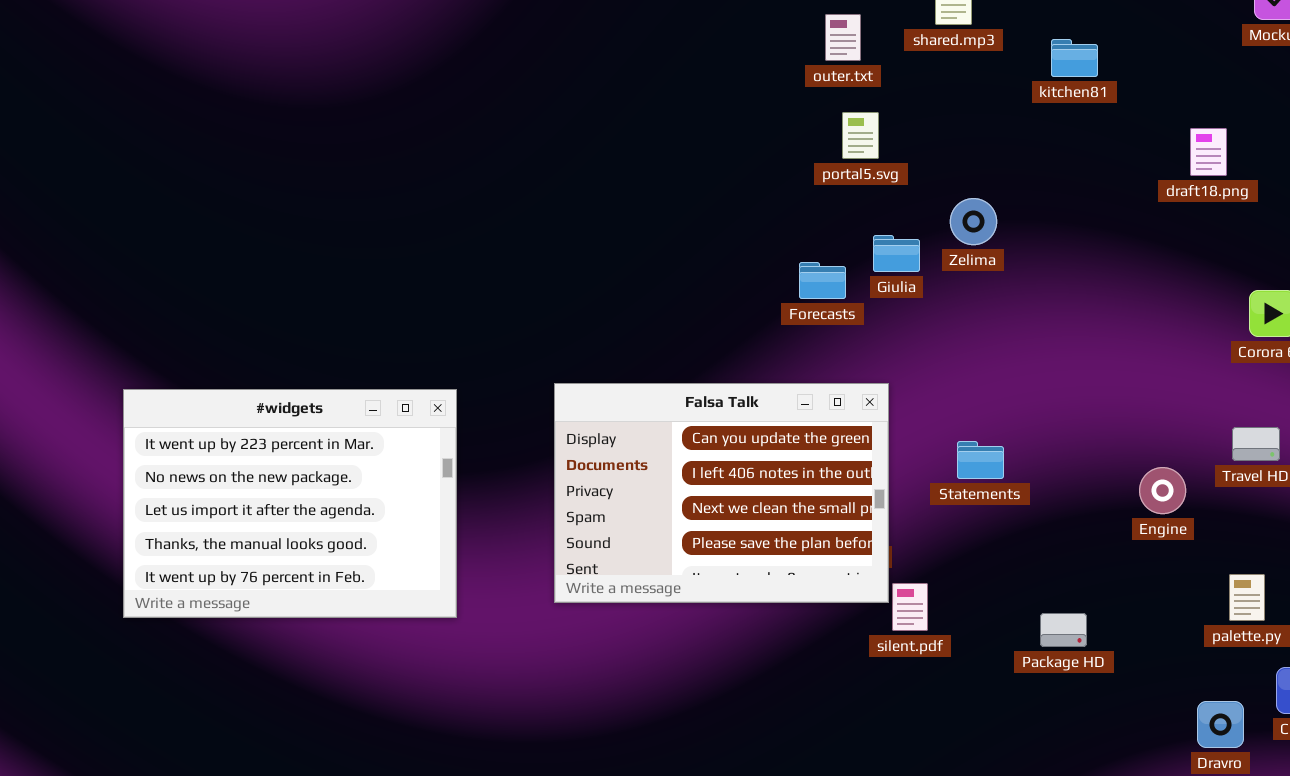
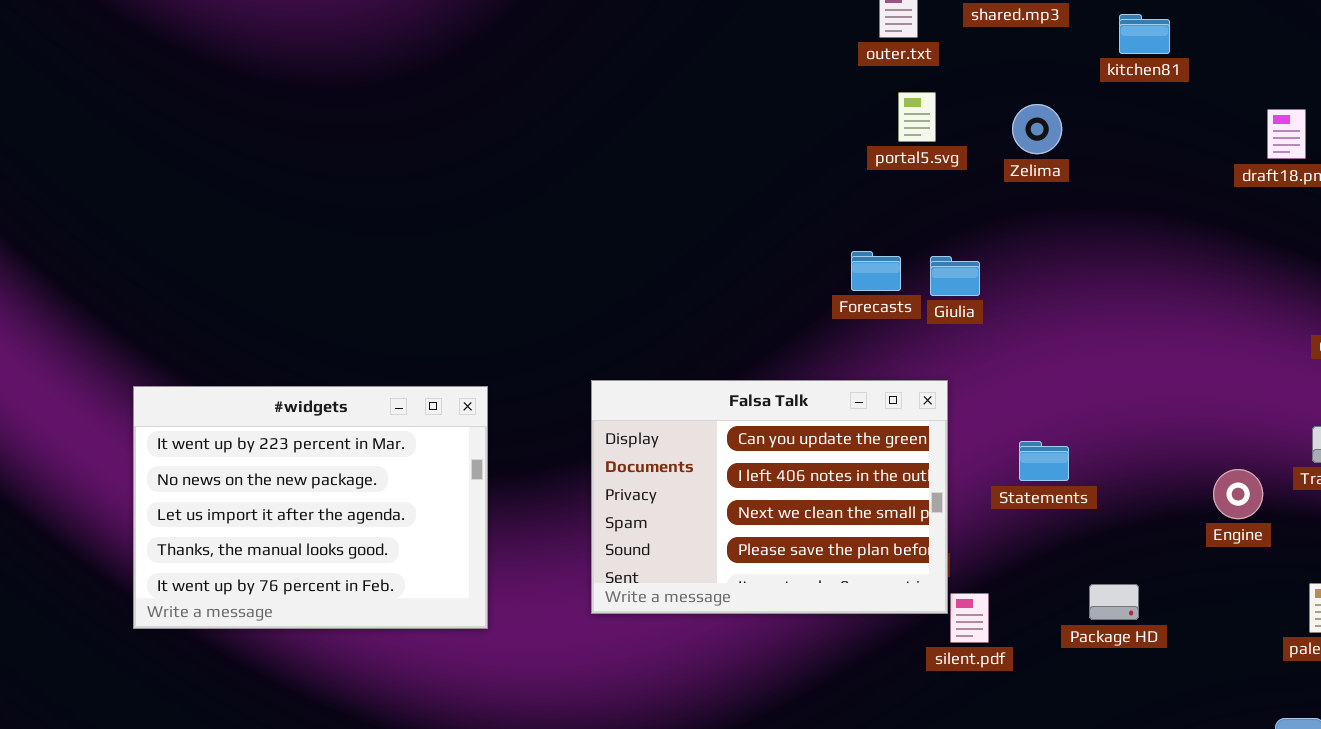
Zelima: [950,198,997,245] -> [1012,104,1062,154], moved
Giulia: [873,235,920,272] -> [930,256,980,296], moved
Package HD: [1040,613,1087,647] -> [1089,584,1139,620], moved

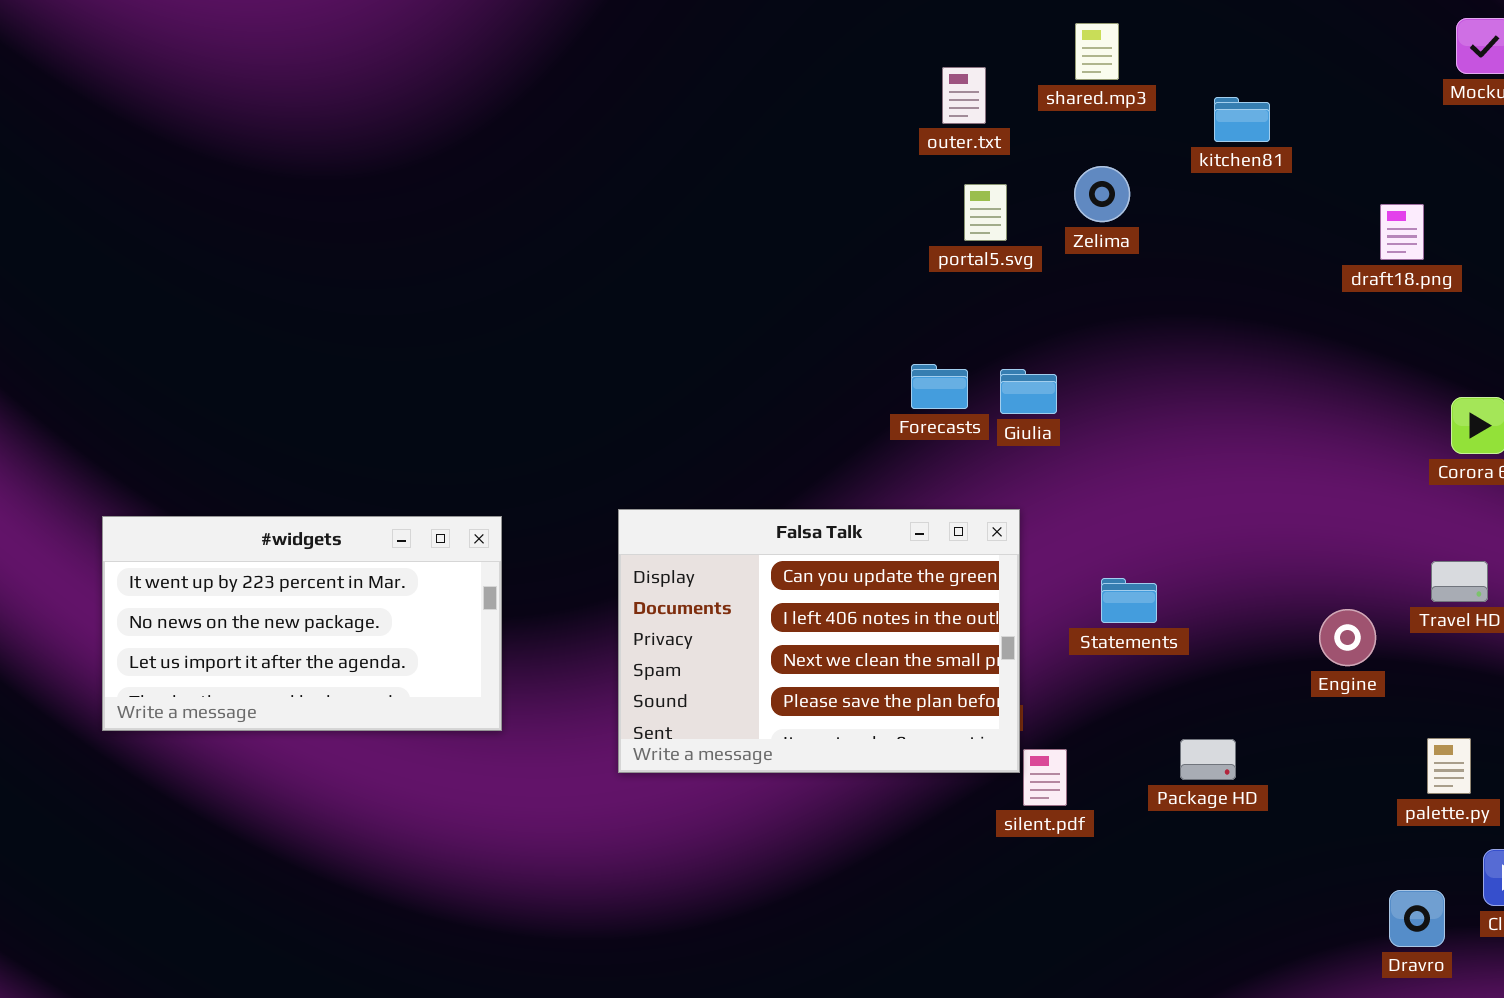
Zelima: [1012,104,1062,154] -> [1074,166,1130,222], moved
#widgets: [133,386,488,629] -> [102,516,502,731], resized

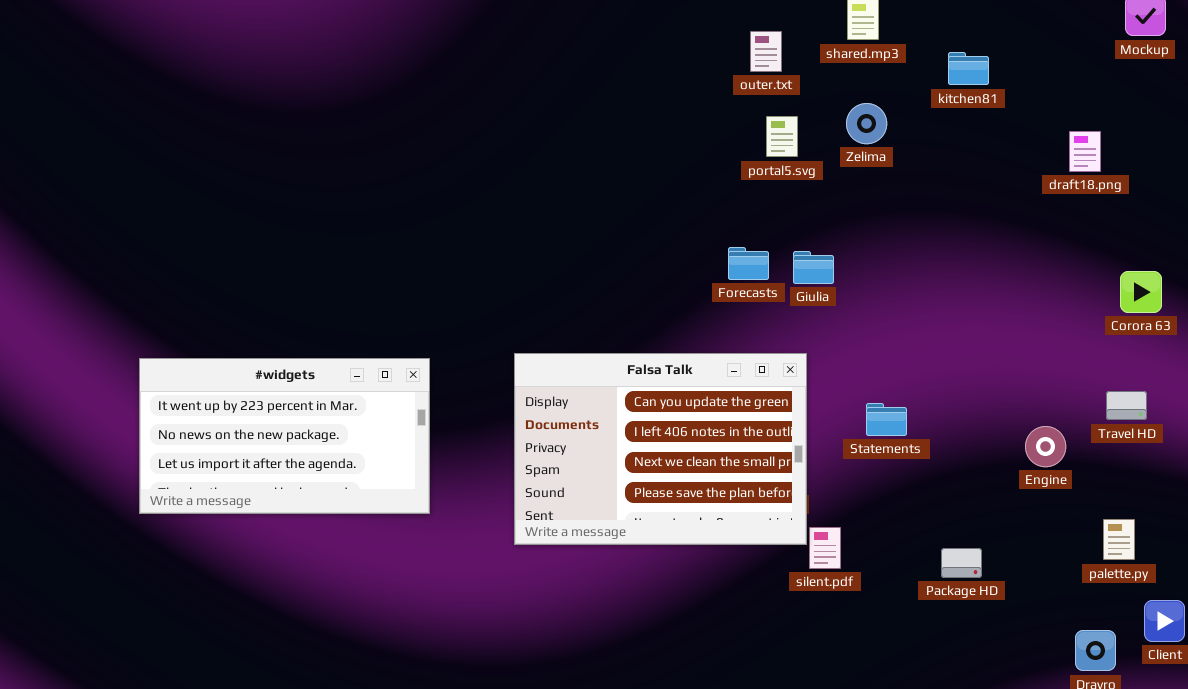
Package HD: [1180,739,1236,780] -> [941,548,982,578], moved

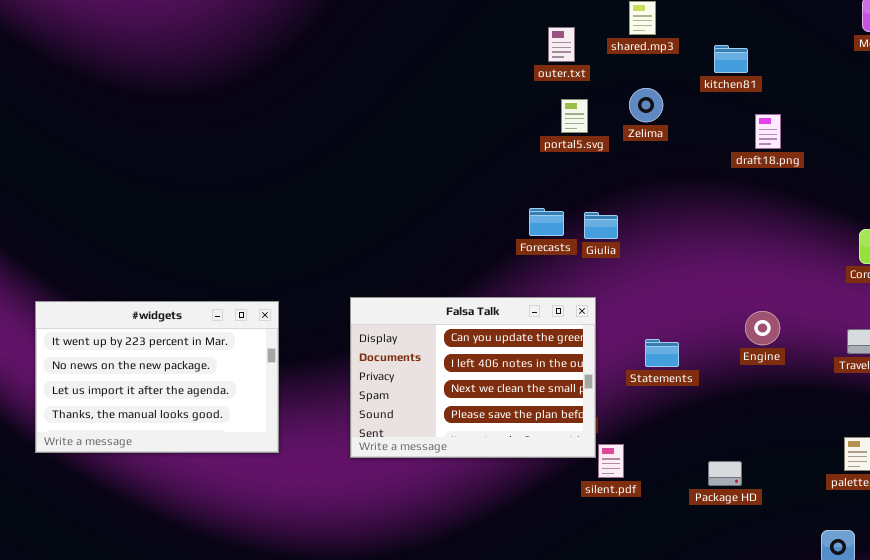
draft18.png: [1069,131,1101,172] -> [755,114,781,149], moved
#widgets: [139,358,430,514] -> [35,301,279,453], resized
Engine: [1025,426,1066,467] -> [745,311,780,345], moved

